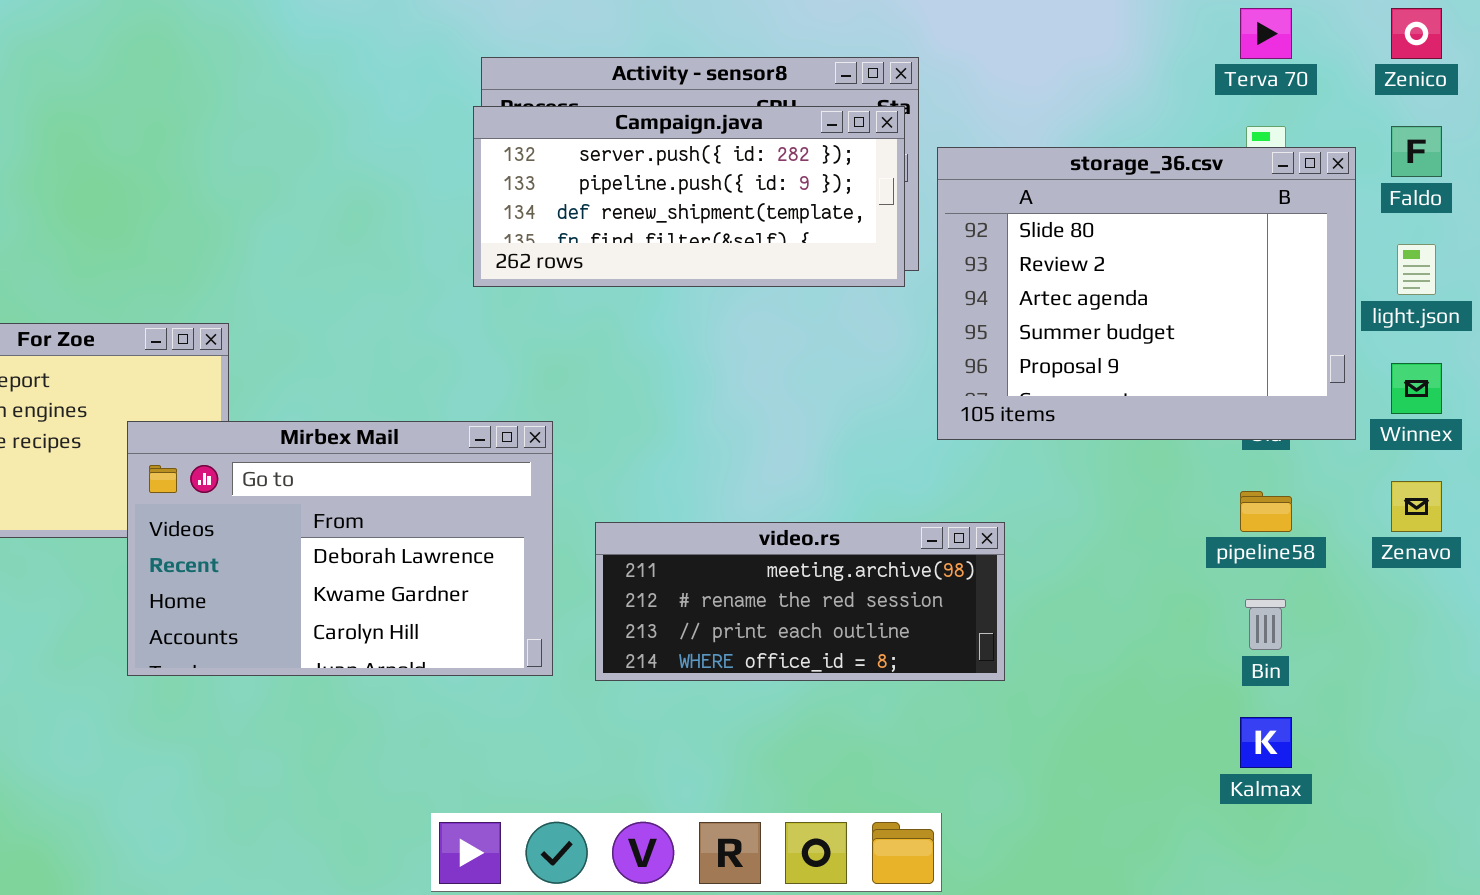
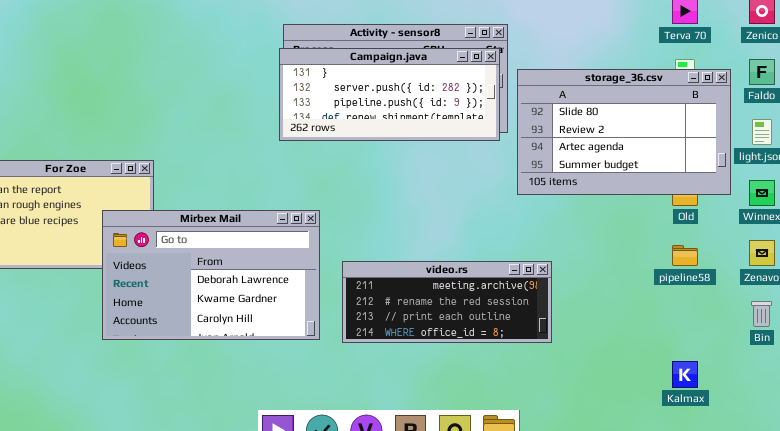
Campaign.java: [473,106,905,287] -> [279,48,500,141], scrolled up 1 row
storage_36.csv: [937,147,1356,440] -> [517,69,731,195], resized
Bin: [1245,599,1286,650] -> [751,301,772,327], moved

